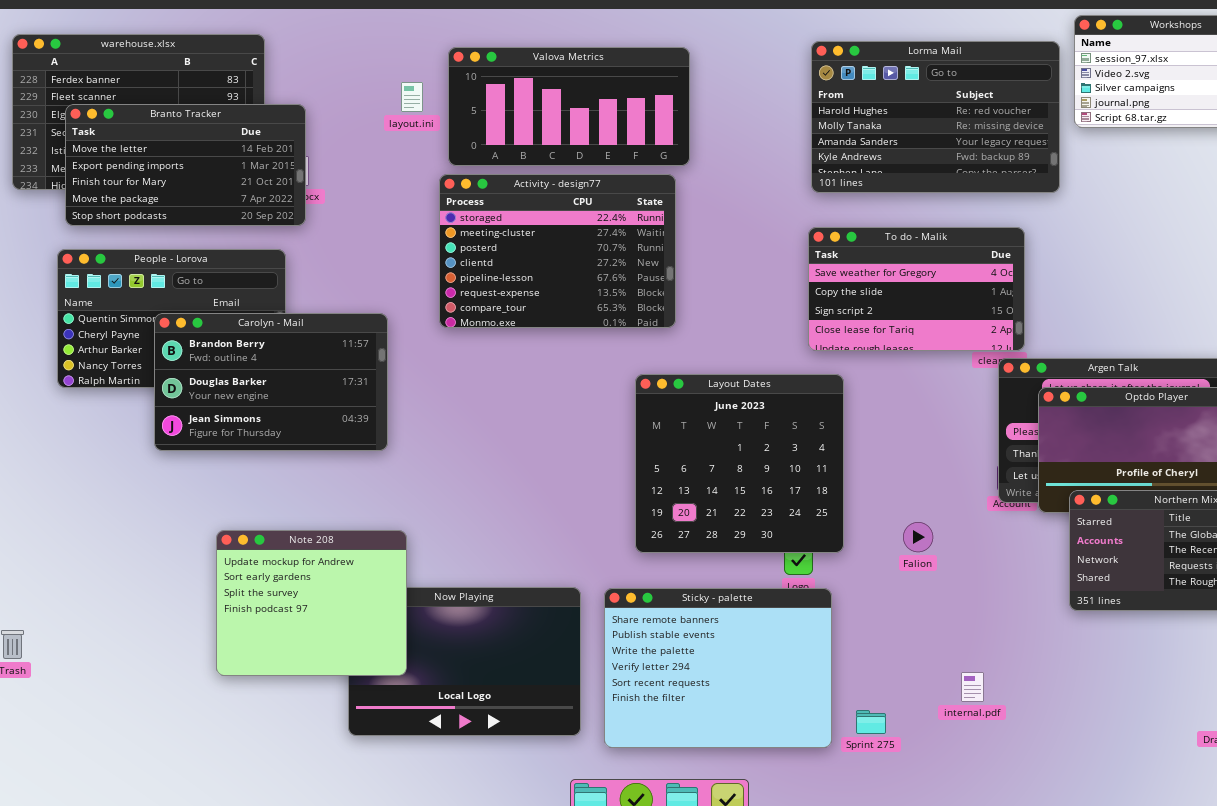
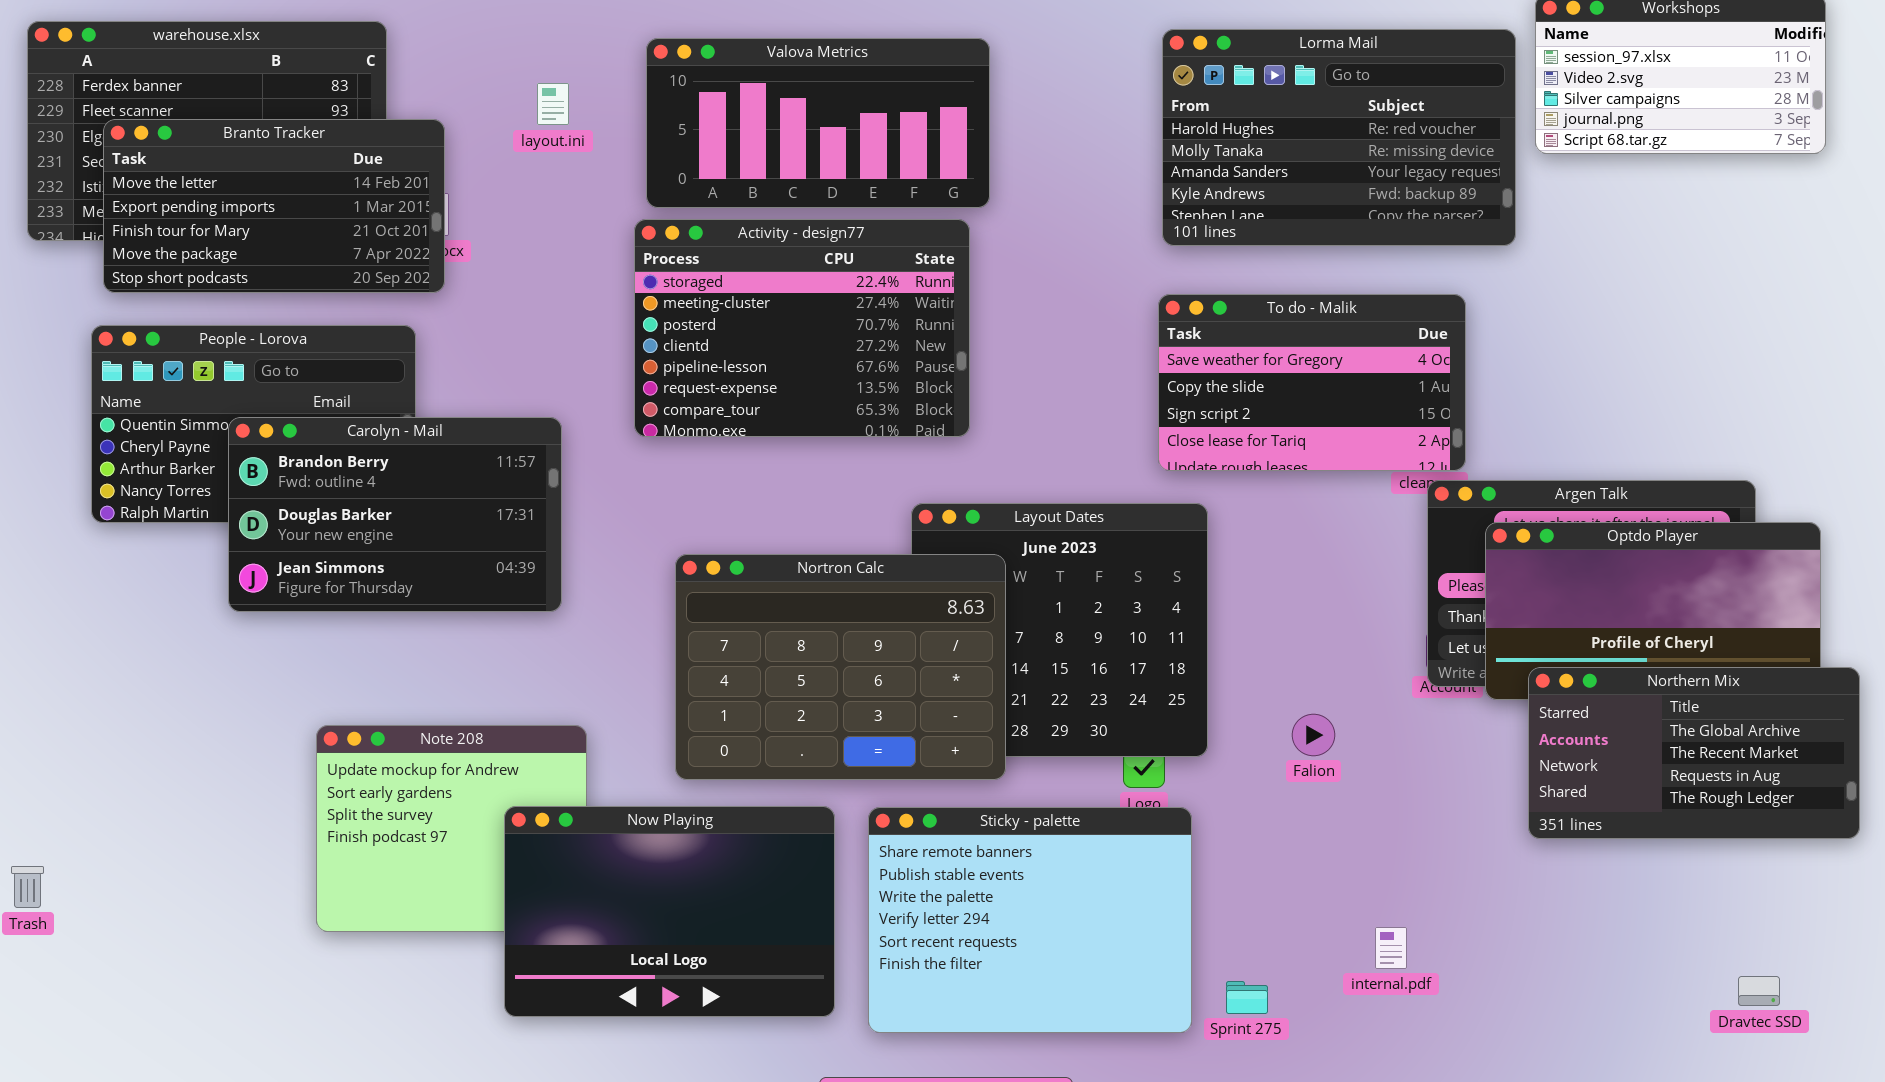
layout.ini: [401,82,423,112] -> [537,83,569,125], moved
Nortron Calc: none -> [675,554,1006,780], opened
Now Playing: [348,587,581,736] -> [504,806,835,1017], raised

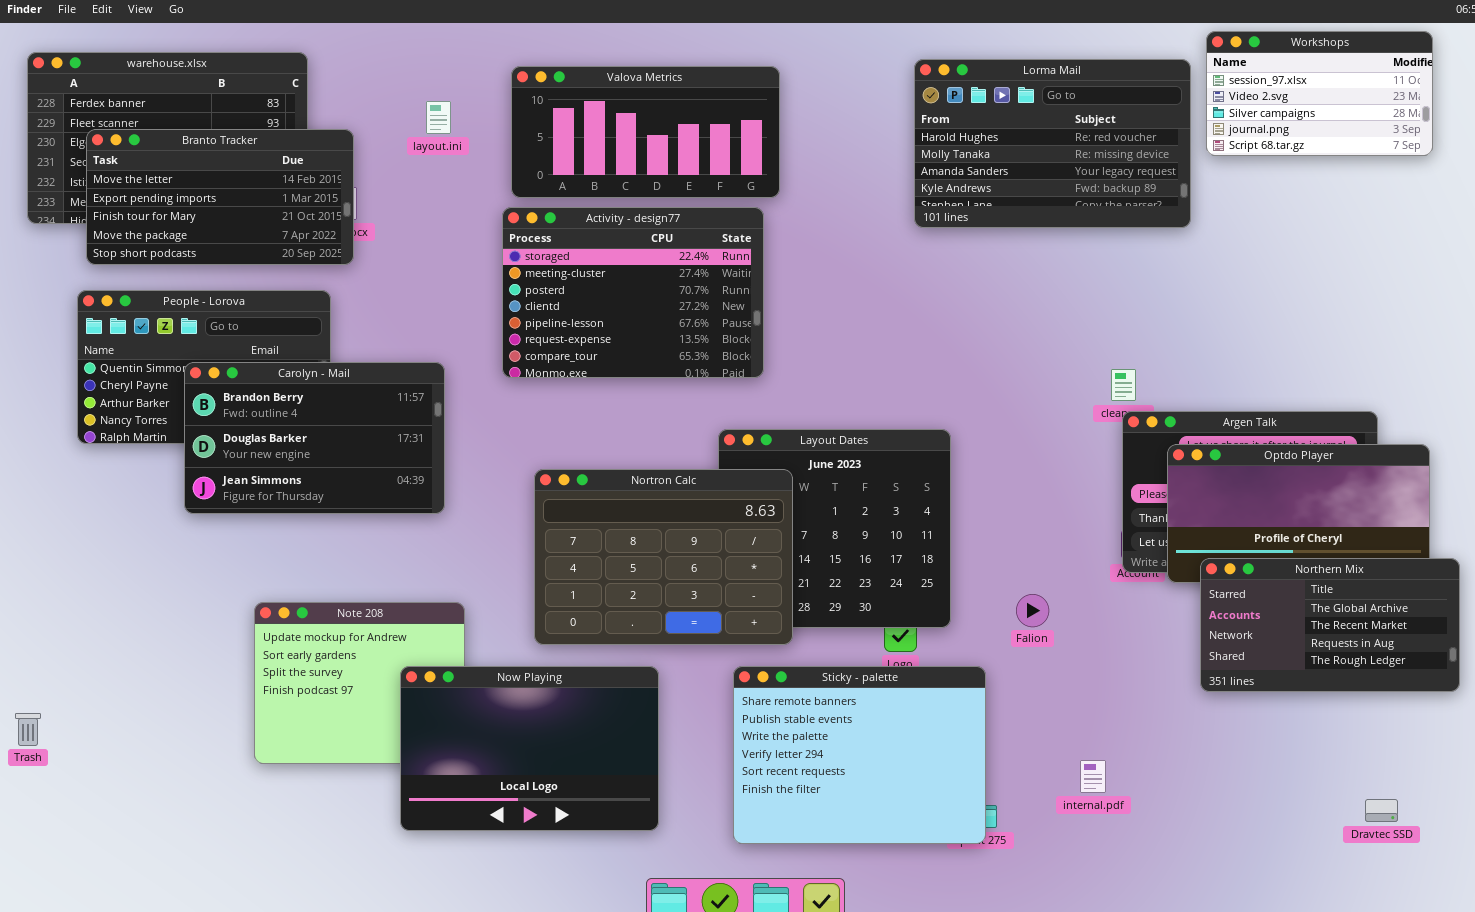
To do - Malik: [1158,294,1466,471] -> none, closed
Sticky - palette: [868,807,1192,1033] -> [733,666,986,844], moved

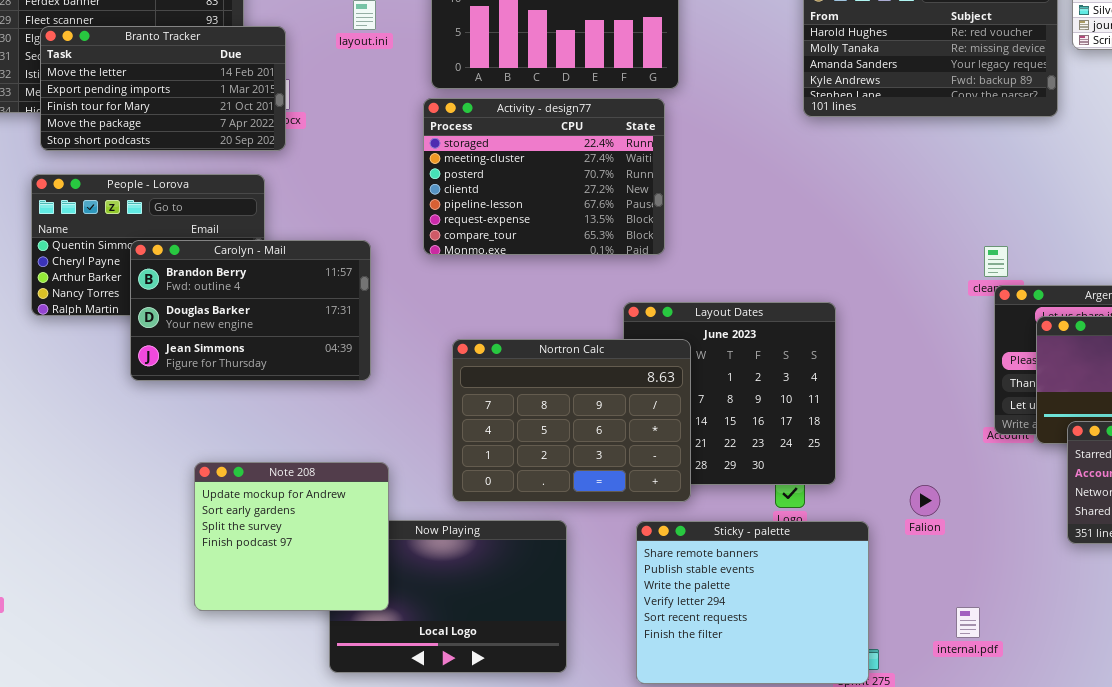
Falion: [1016,594,1049,627] -> [910,485,940,516], moved
Note 208: [254,602,465,764] -> [194,462,389,611], raised

